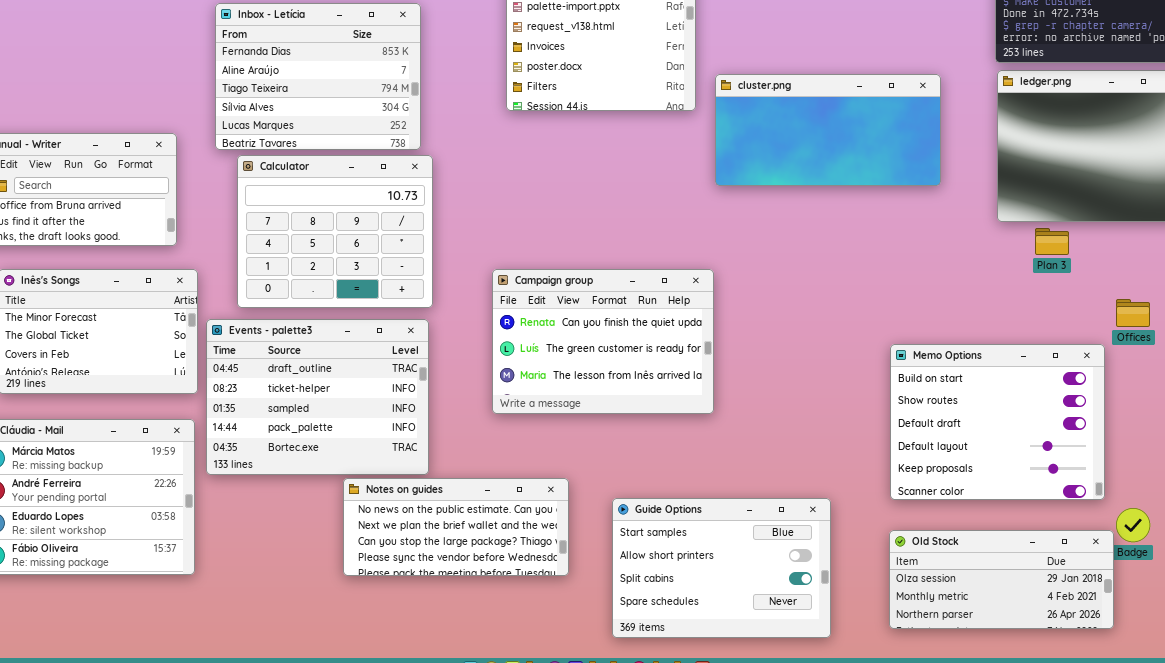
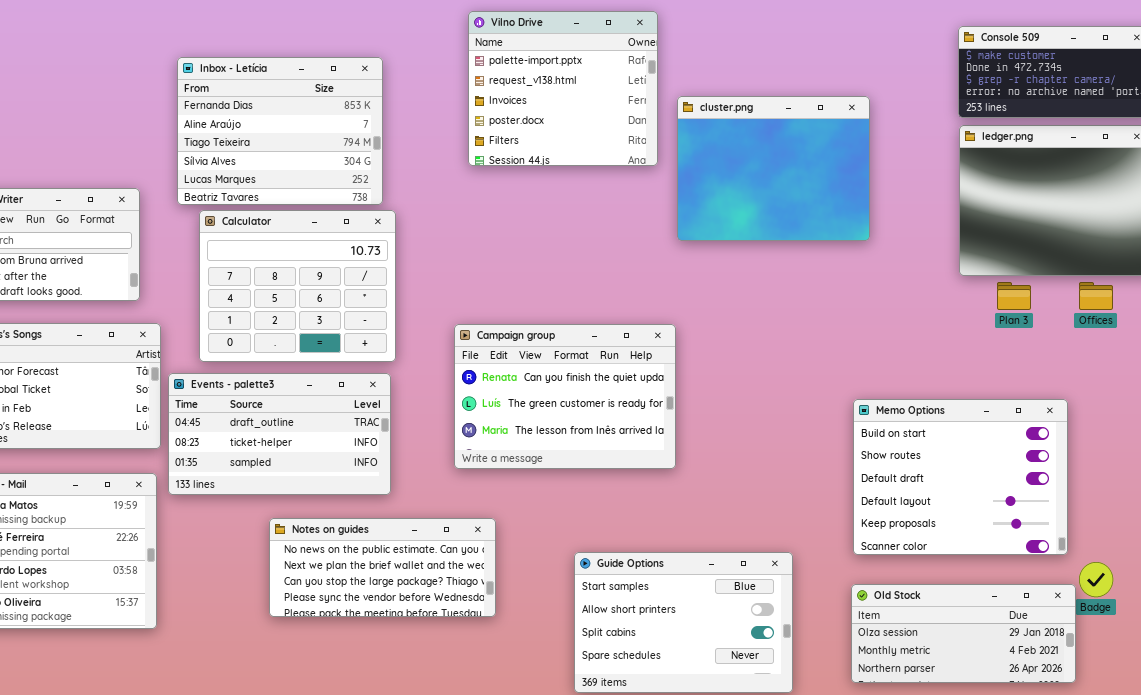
cluster.png: [715,74,941,186] -> [677,96,870,241], resized
Offices: [1116,299,1150,327] -> [1079,282,1113,310], moved
Events - palette3: [206,319,429,475] -> [168,373,391,495], resized
Notes on guides: [343,478,569,576] -> [269,518,496,617], moved

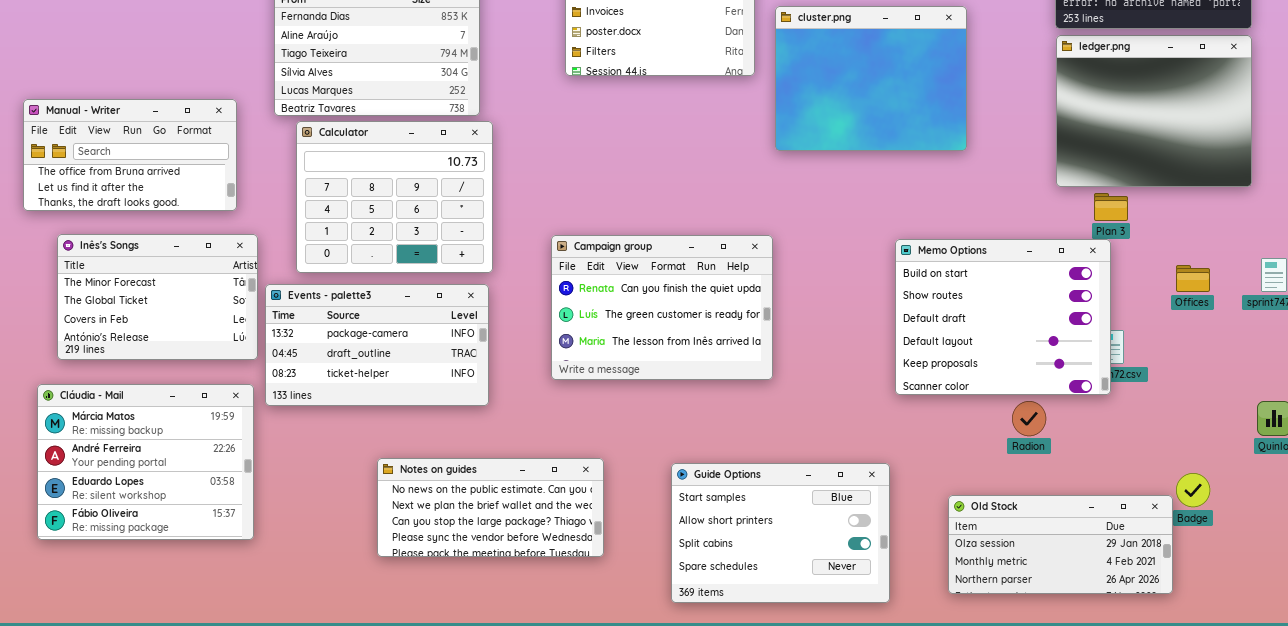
Offices: [1079,282,1113,310] -> [1176,265,1210,292], moved
Events - palette3: [168,373,391,495] -> [265,284,489,406], scrolled up 1 row
Memo Options: [853,399,1068,555] -> [895,239,1111,395], moved
Notes on guides: [269,518,496,617] -> [377,458,604,557], moved

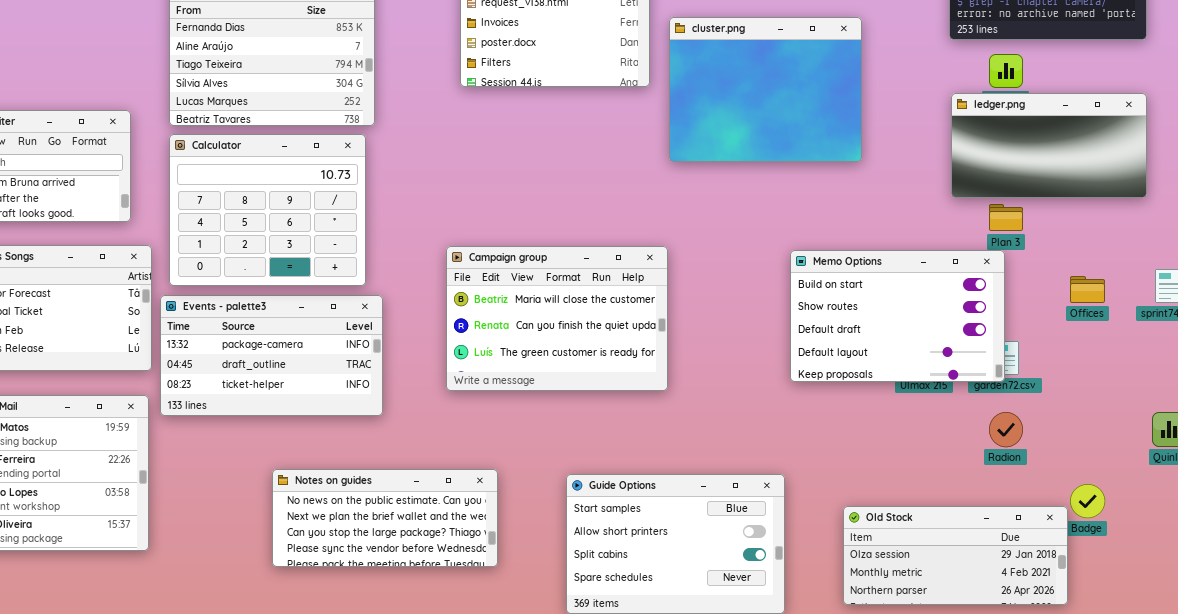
ledger.png: [1056,35,1252,187] -> [951,93,1147,198], resized
Calculator: [296,121,493,273] -> [169,134,366,286], moved
Campaign group: [551,235,773,380] -> [446,246,668,391], scrolled up 1 row
Memo Options: [895,239,1111,395] -> [790,250,1005,382], resized
Radion: [1012,401,1046,436] -> [989,412,1023,447], moved

